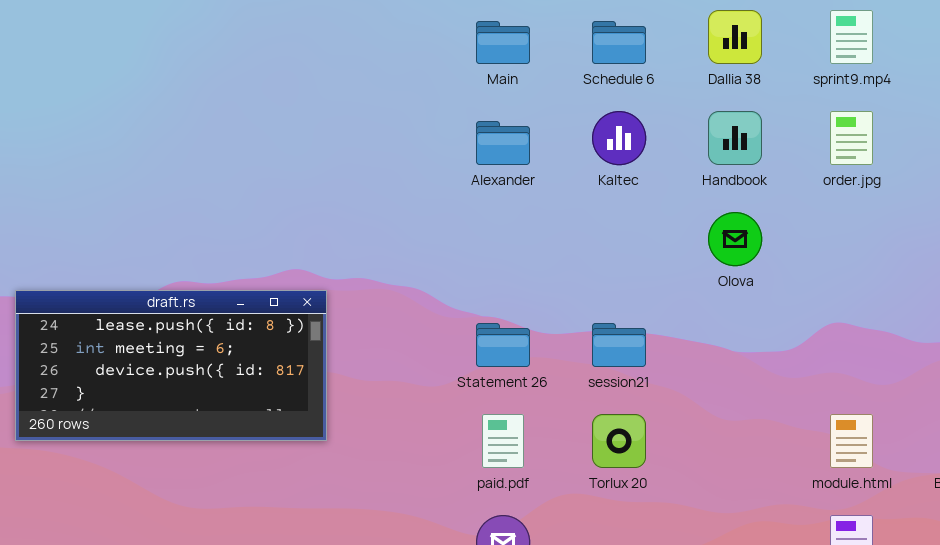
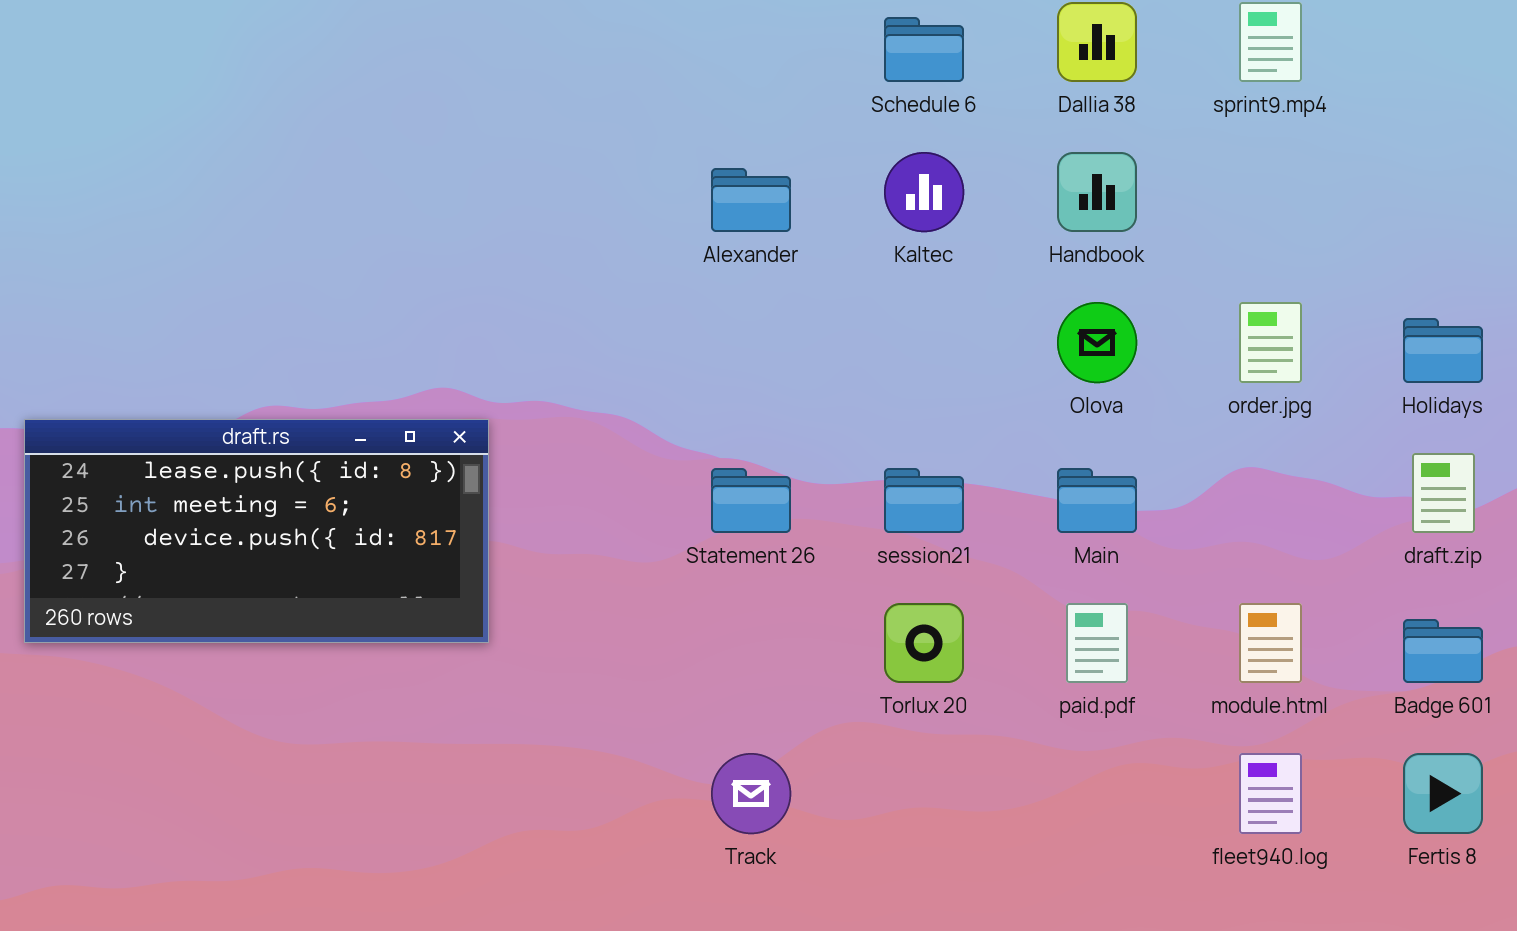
Main: [476,21,530,64] -> [1057,468,1137,533], moved
order.jpg: [830,111,873,165] -> [1239,302,1302,383], moved
paid.pdf: [482,414,524,468] -> [1066,603,1128,683], moved

